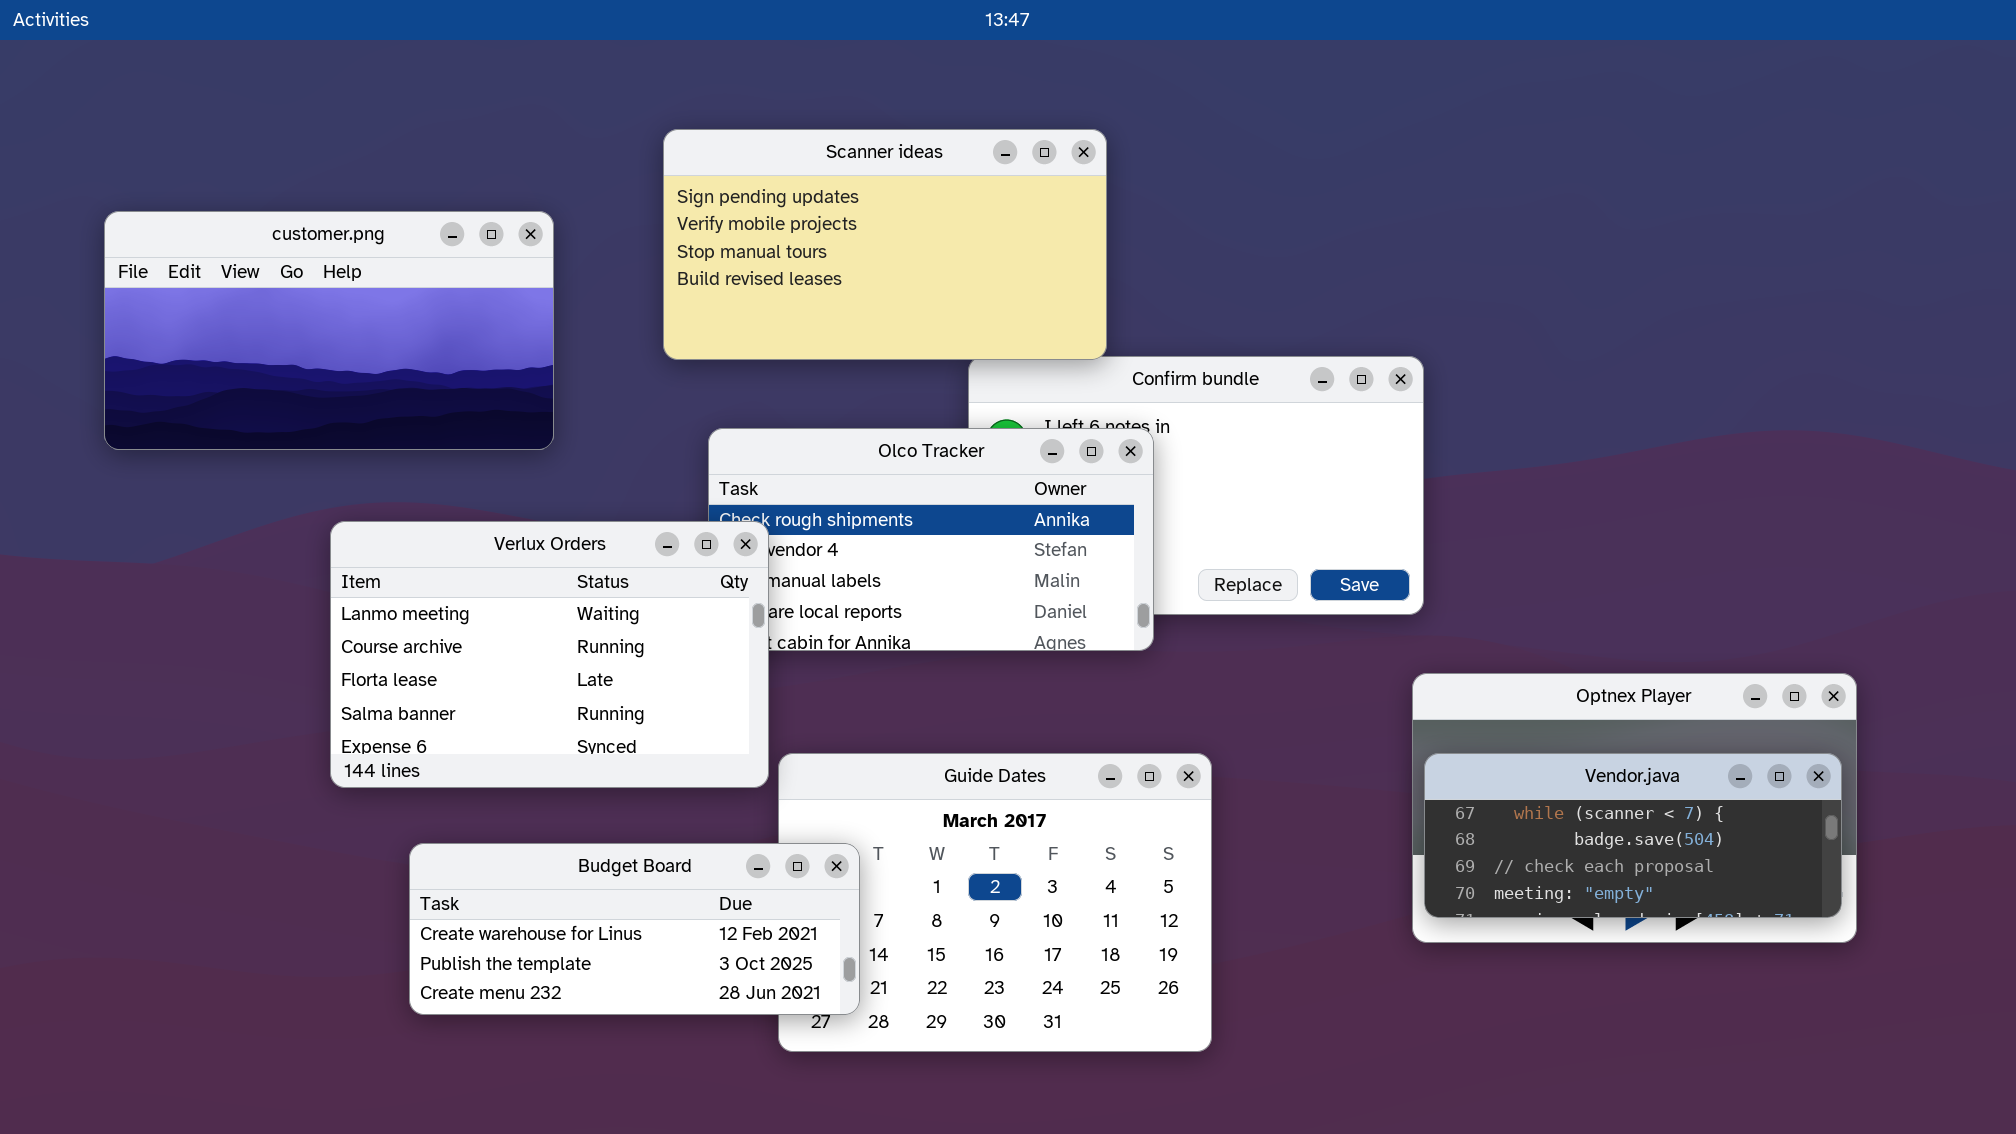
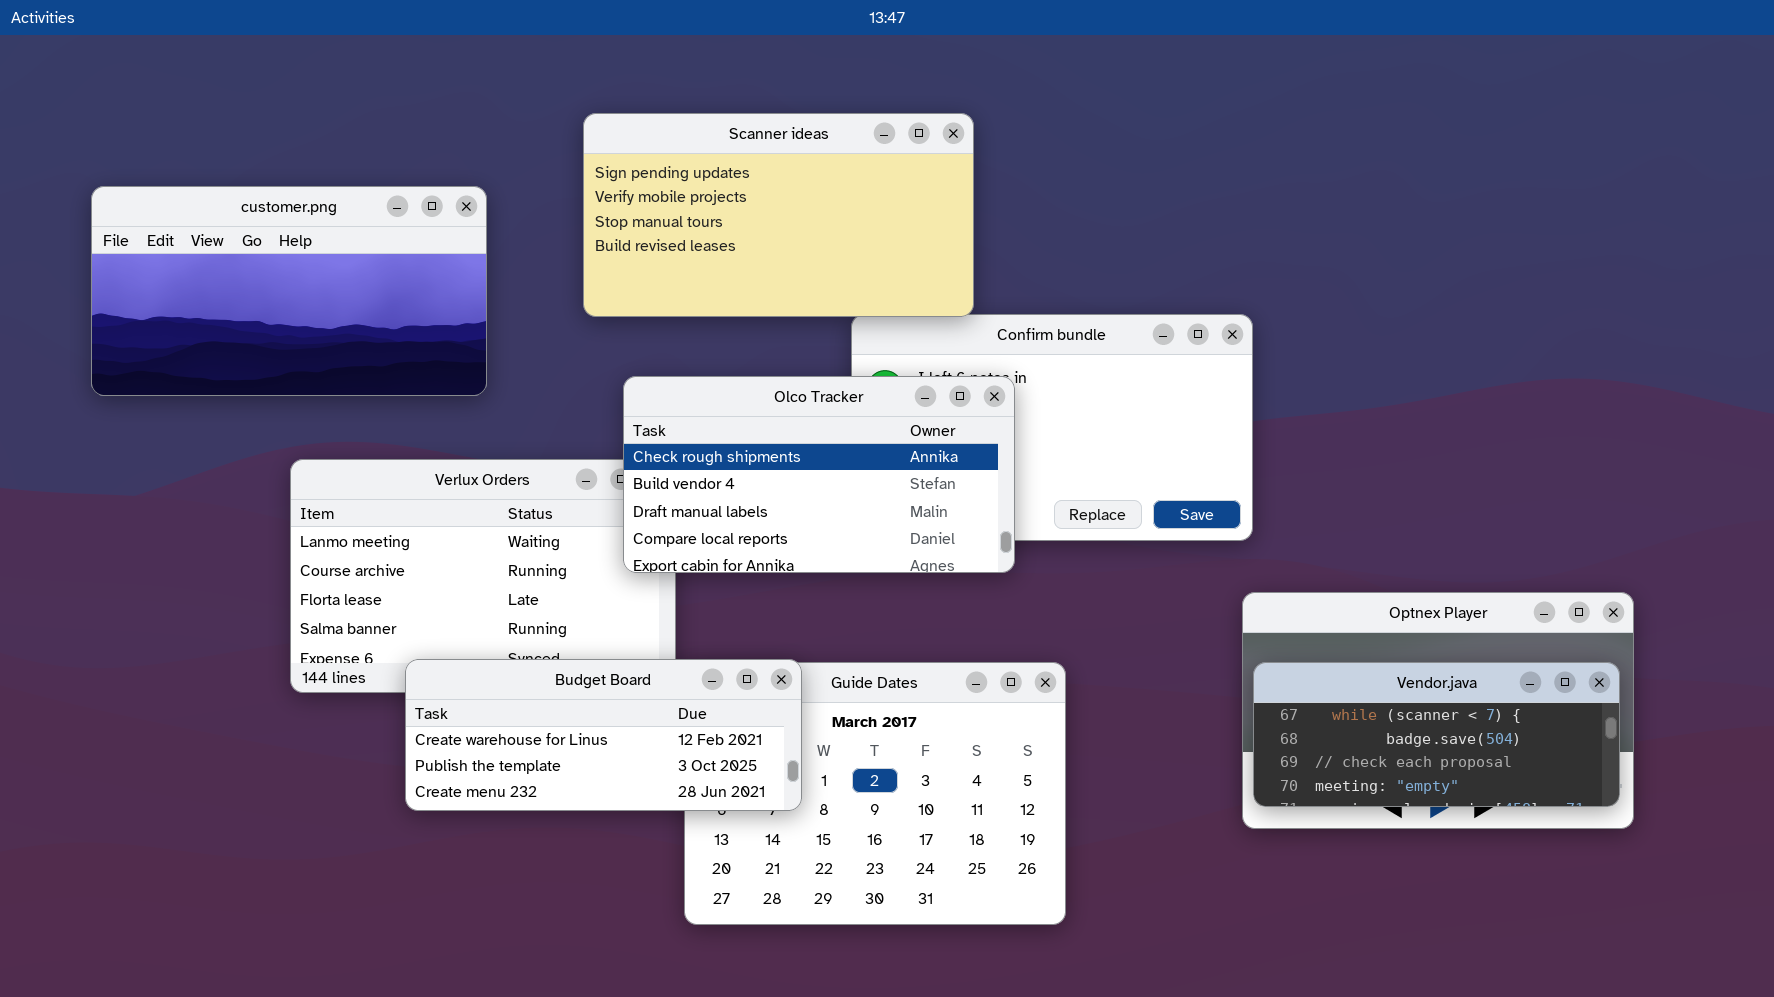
Olco Tracker: [708,428,1154,651] -> [623,376,1015,573], raised
Budget Board: [409,843,860,1015] -> [405,659,802,811], moved

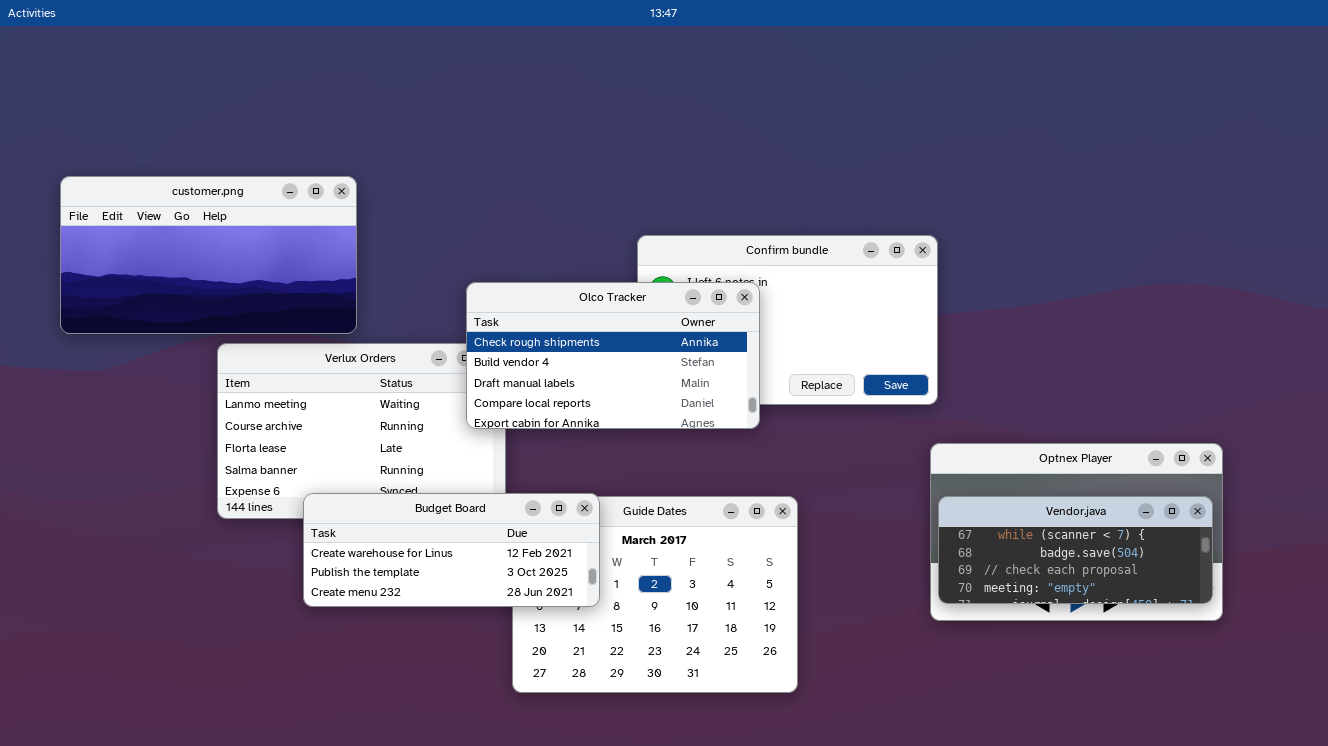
Scanner ideas: [583,113,974,317] -> none, closed
customer.png: [91,186,487,396] -> [60,176,357,334], moved

